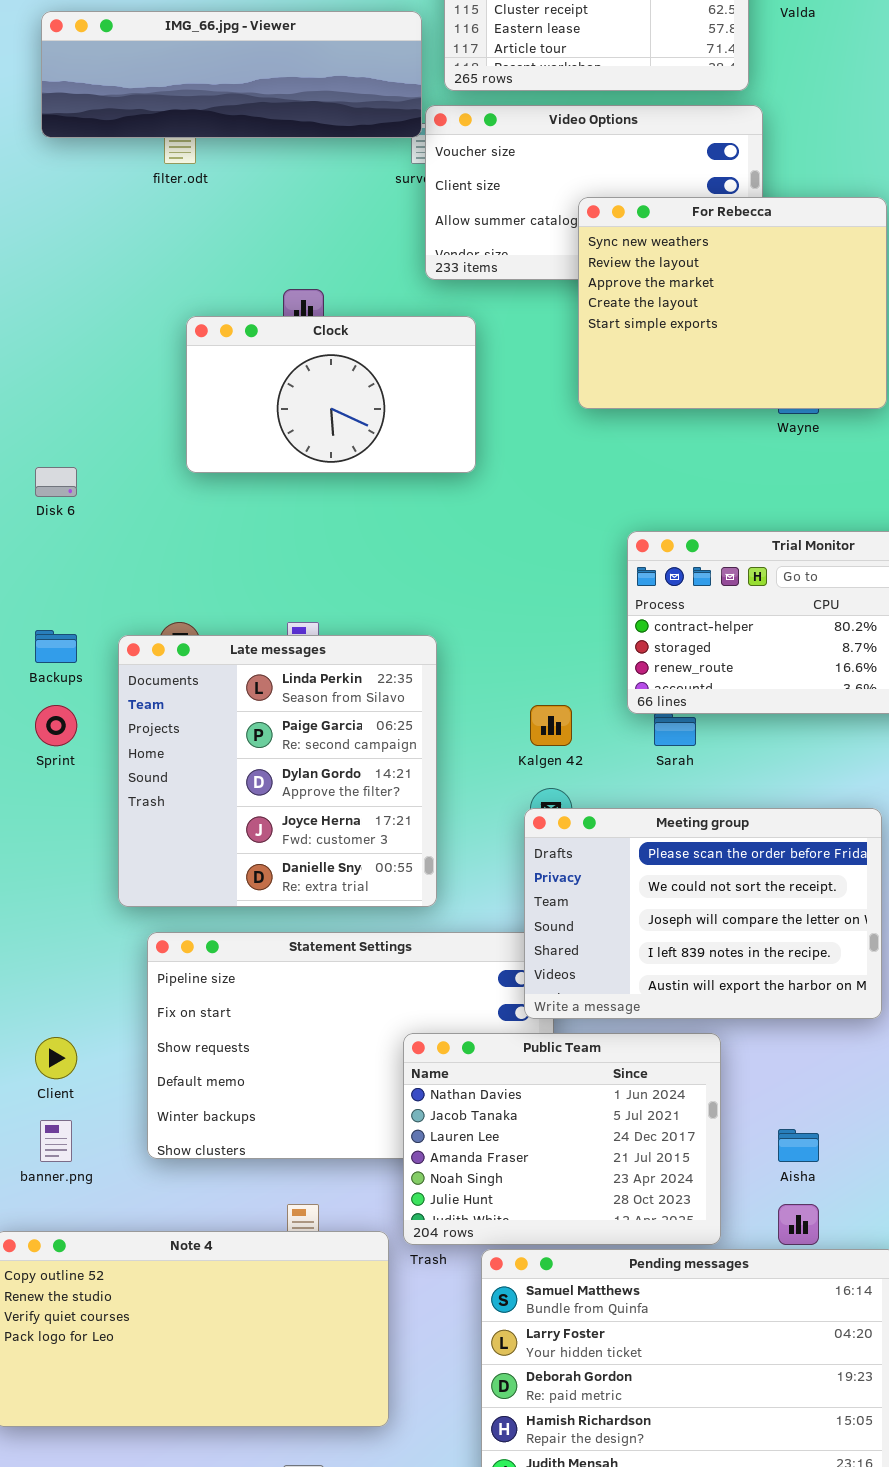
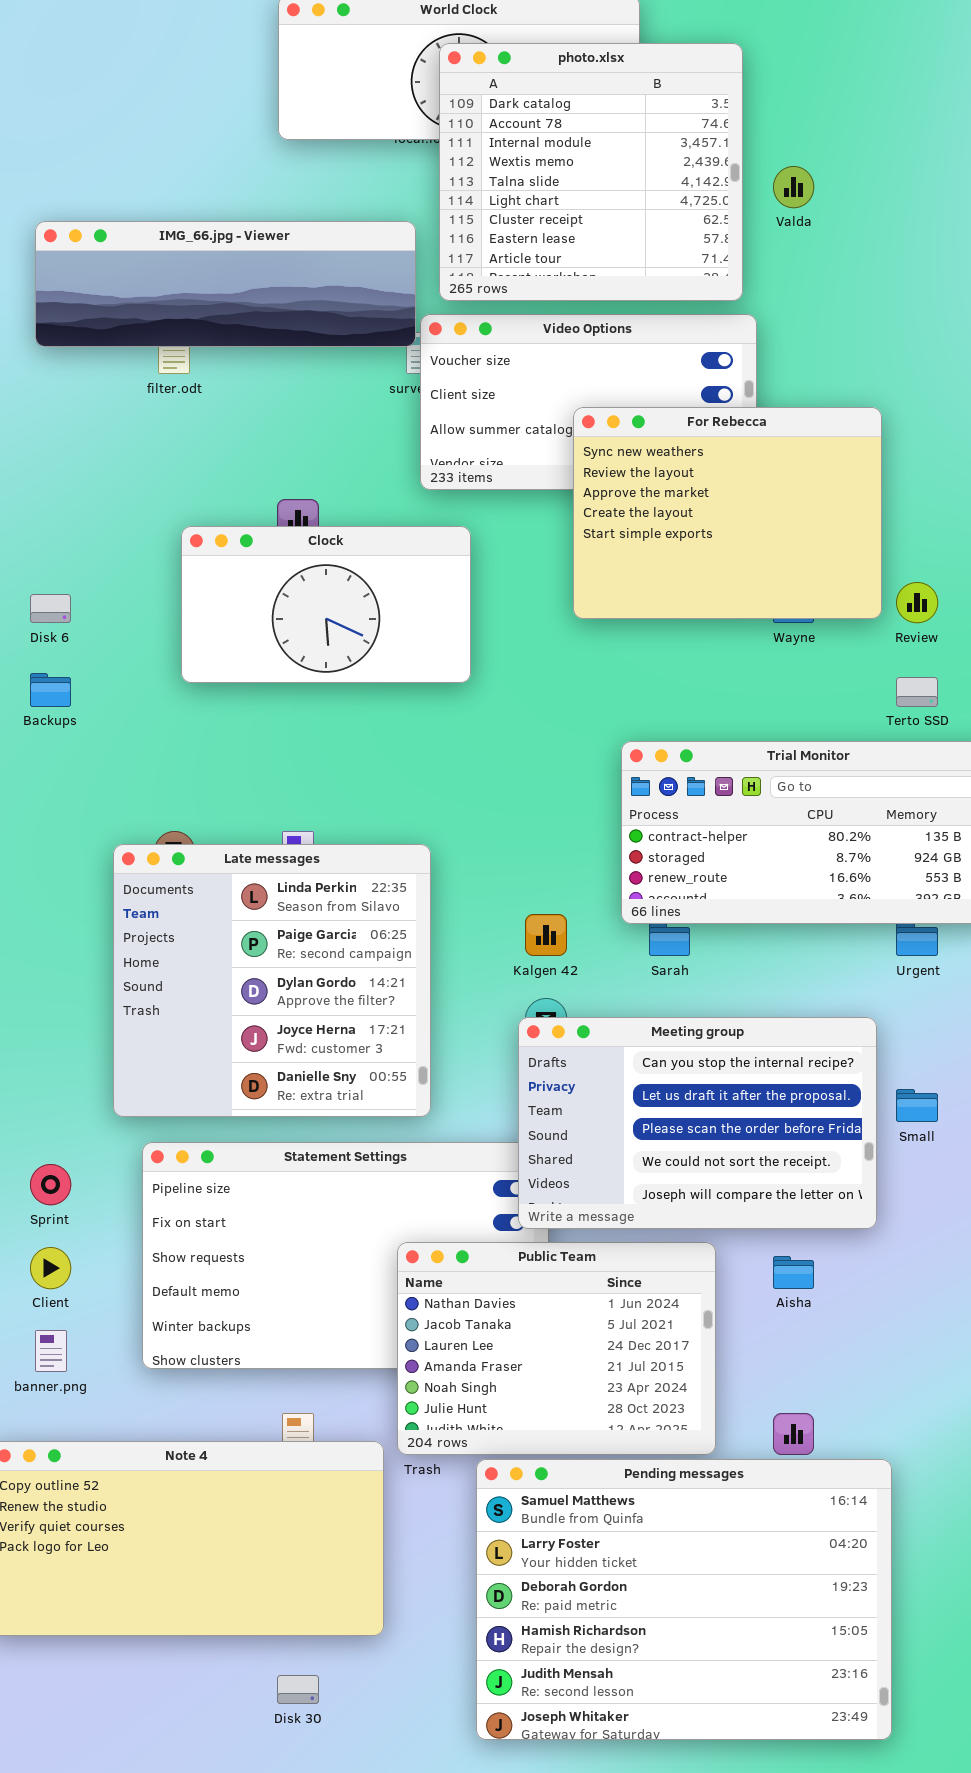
Disk 6: [35,467,77,497] -> [30,594,71,623], moved
Backups: [35,630,77,663] -> [30,673,71,707], moved
Sprint: [35,705,77,746] -> [30,1164,71,1205], moved
Meeting group: [524,808,882,1019] -> [518,1017,877,1229], scrolled up 2 rows
Aisha: [778,1129,819,1162] -> [773,1256,814,1289], moved

